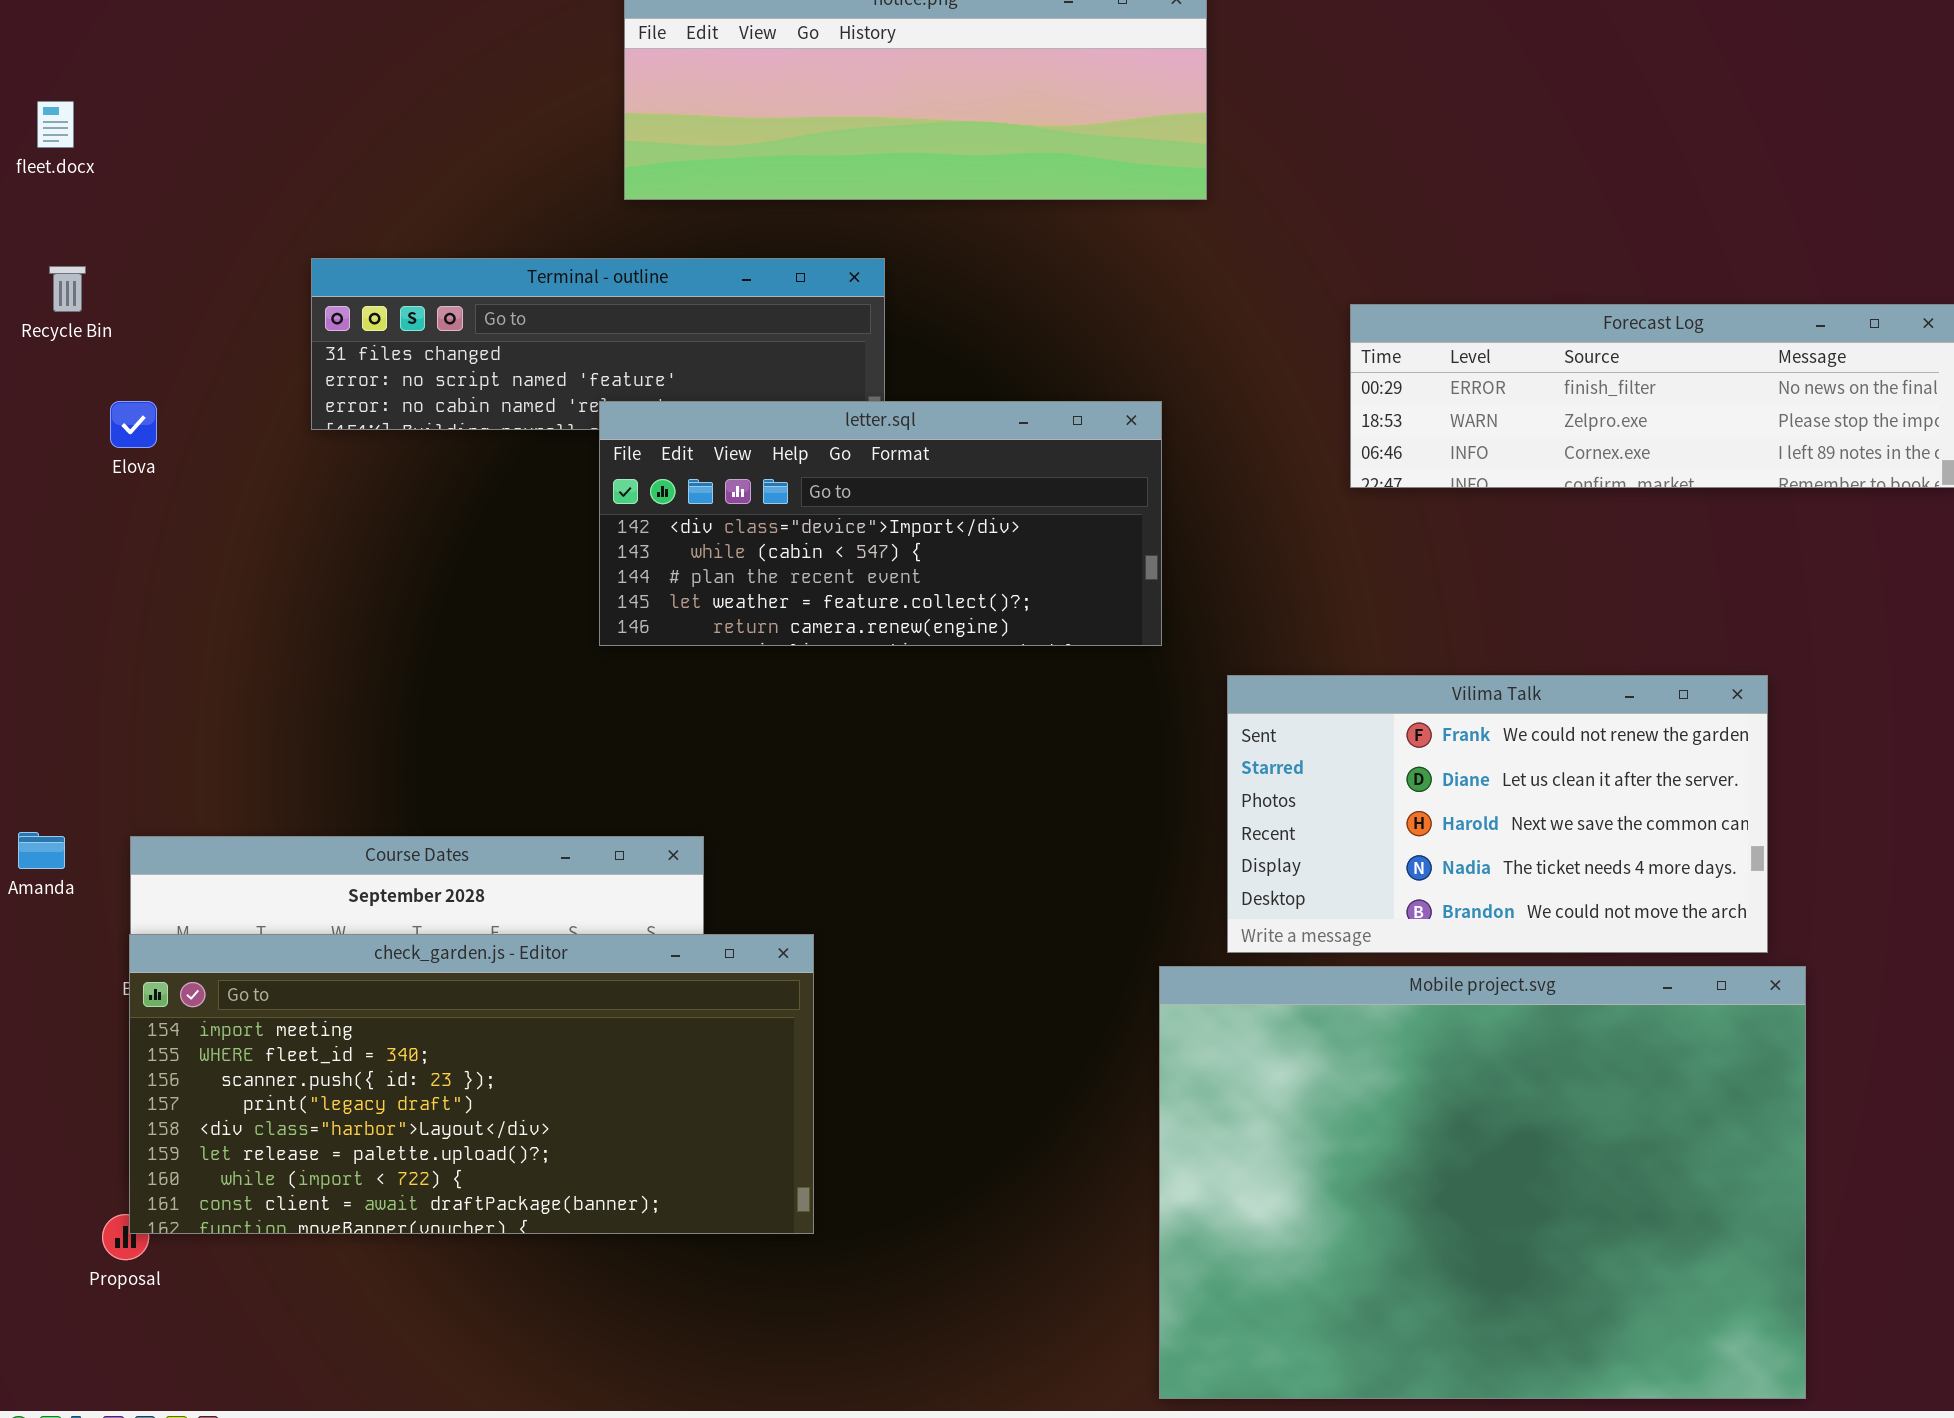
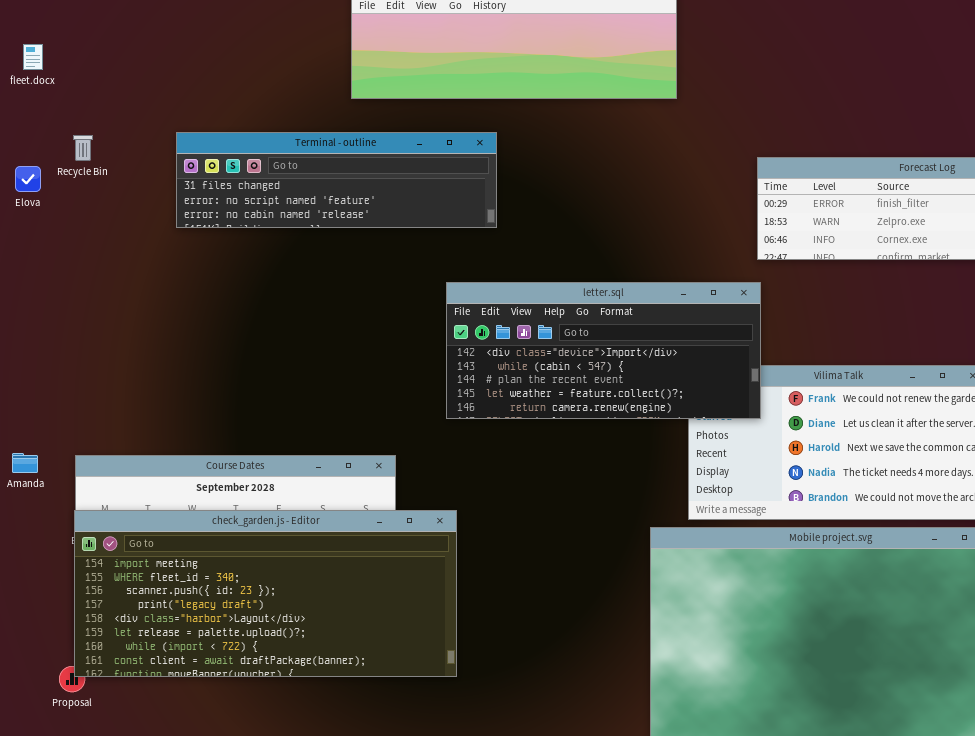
Recycle Bin: [49,266,86,312] -> [73,135,93,161], moved
Elova: [110,401,157,448] -> [15,166,41,192], moved
letter.sql: [599,401,1162,646] -> [446,282,761,419], moved

